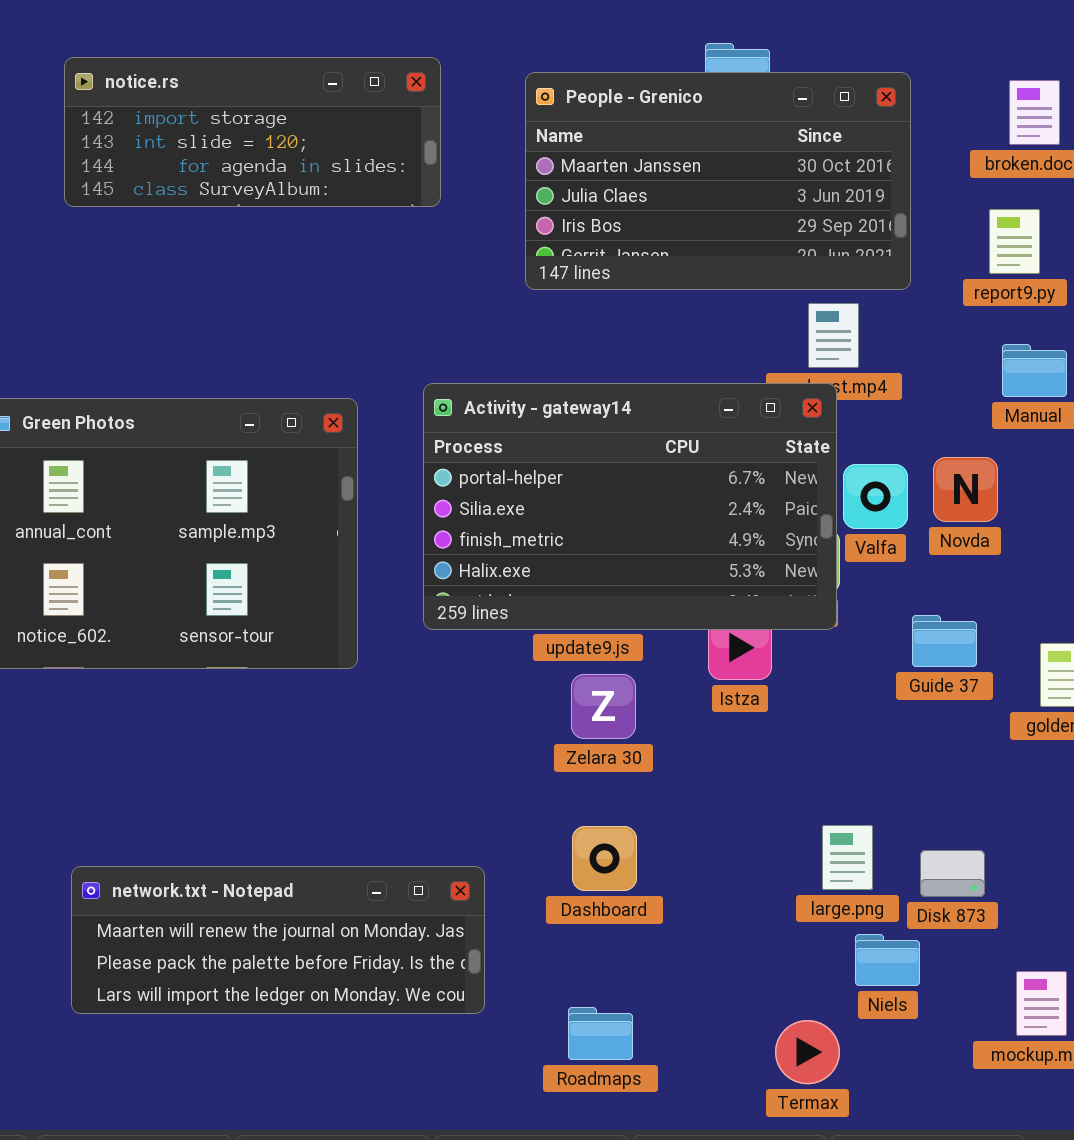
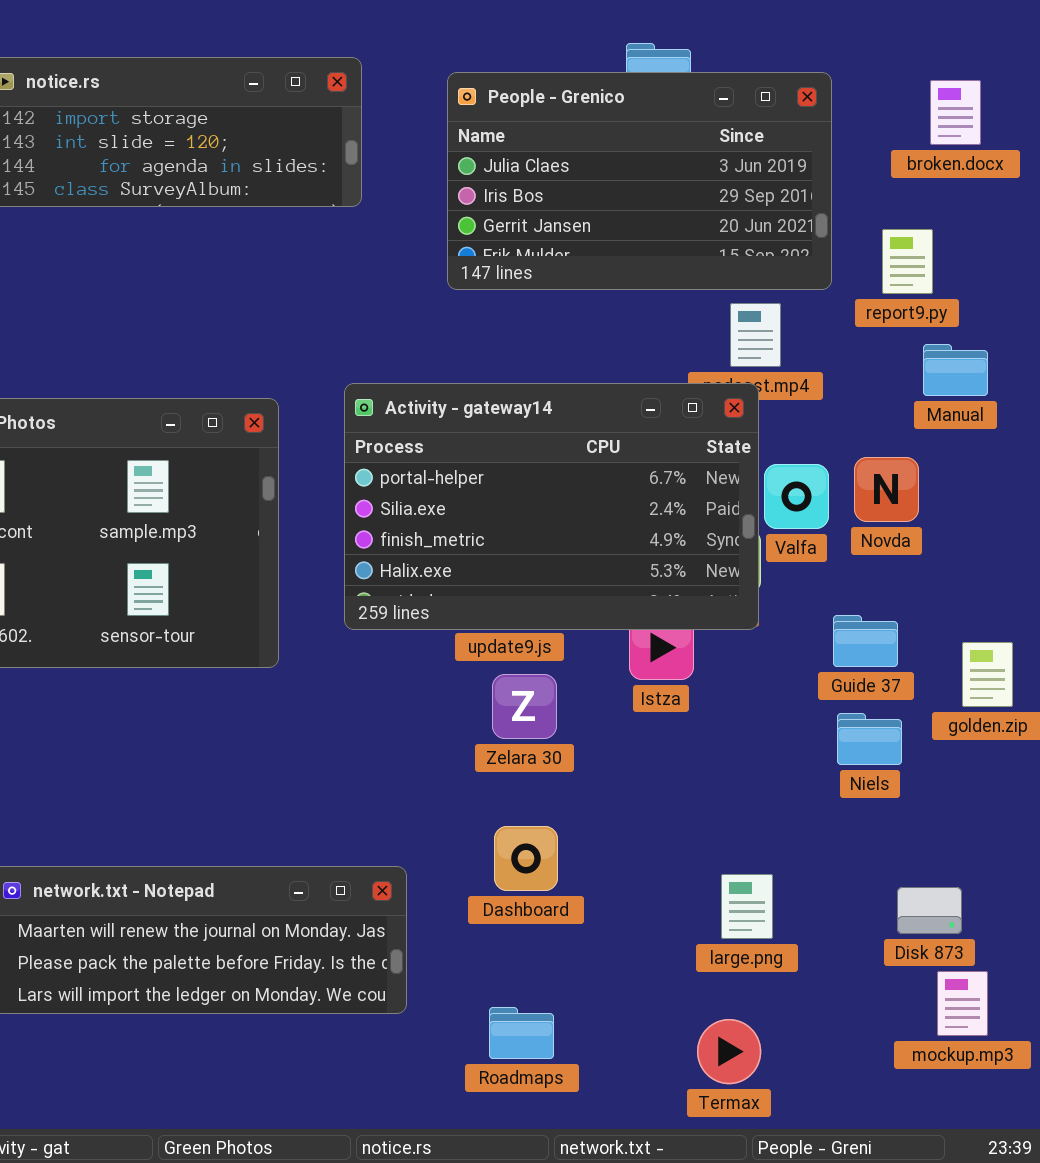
People - Grenico: [525,72,911,290] -> [447,72,832,290], scrolled down 1 row
report9.py: [989,209,1040,274] -> [882,229,933,294], moved
large.png: [822,825,873,890] -> [721,874,773,939], moved
Disk 873: [920,850,985,897] -> [897,887,962,934], moved
Niels: [855,934,920,986] -> [837,713,902,765], moved

